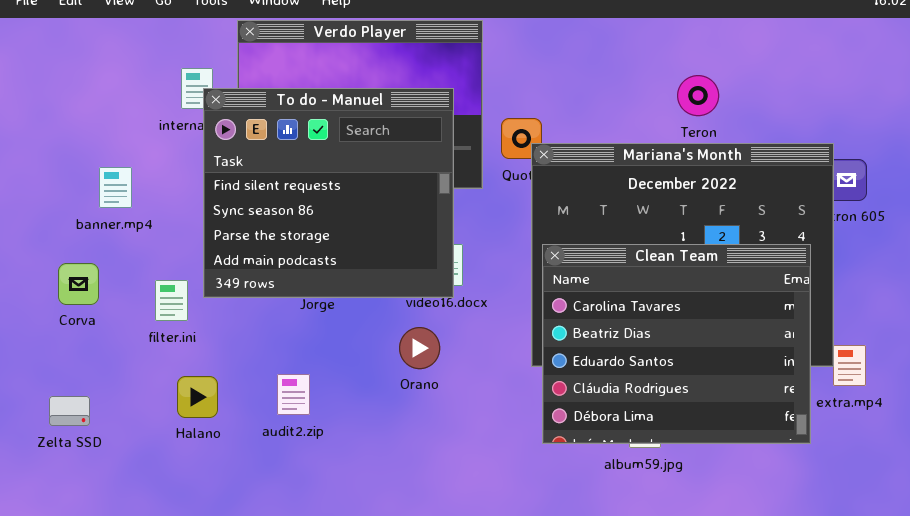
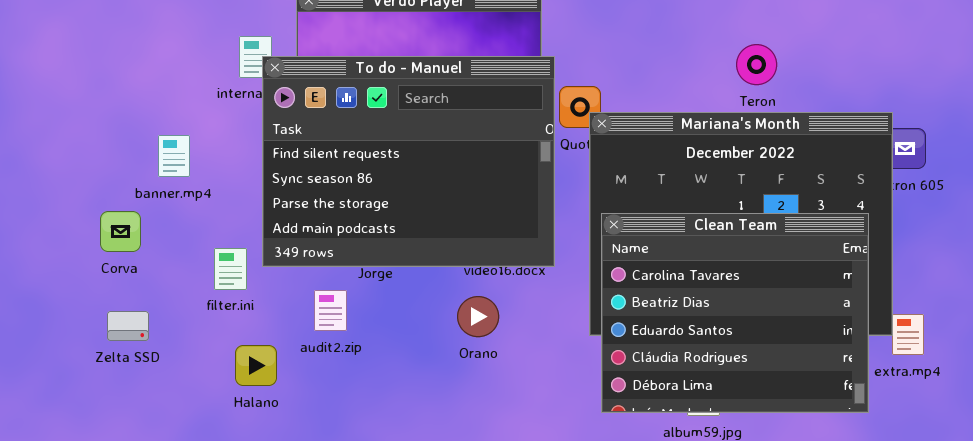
To do - Manuel: [203,88,454,298] -> [262,56,555,267], resized
Corva: [58,263,99,305] -> [100,211,141,252], moved
audit2.zip: [277,374,310,415] -> [314,290,347,331], moved
Zelta SSD: [49,396,90,426] -> [107,311,149,341], moved

